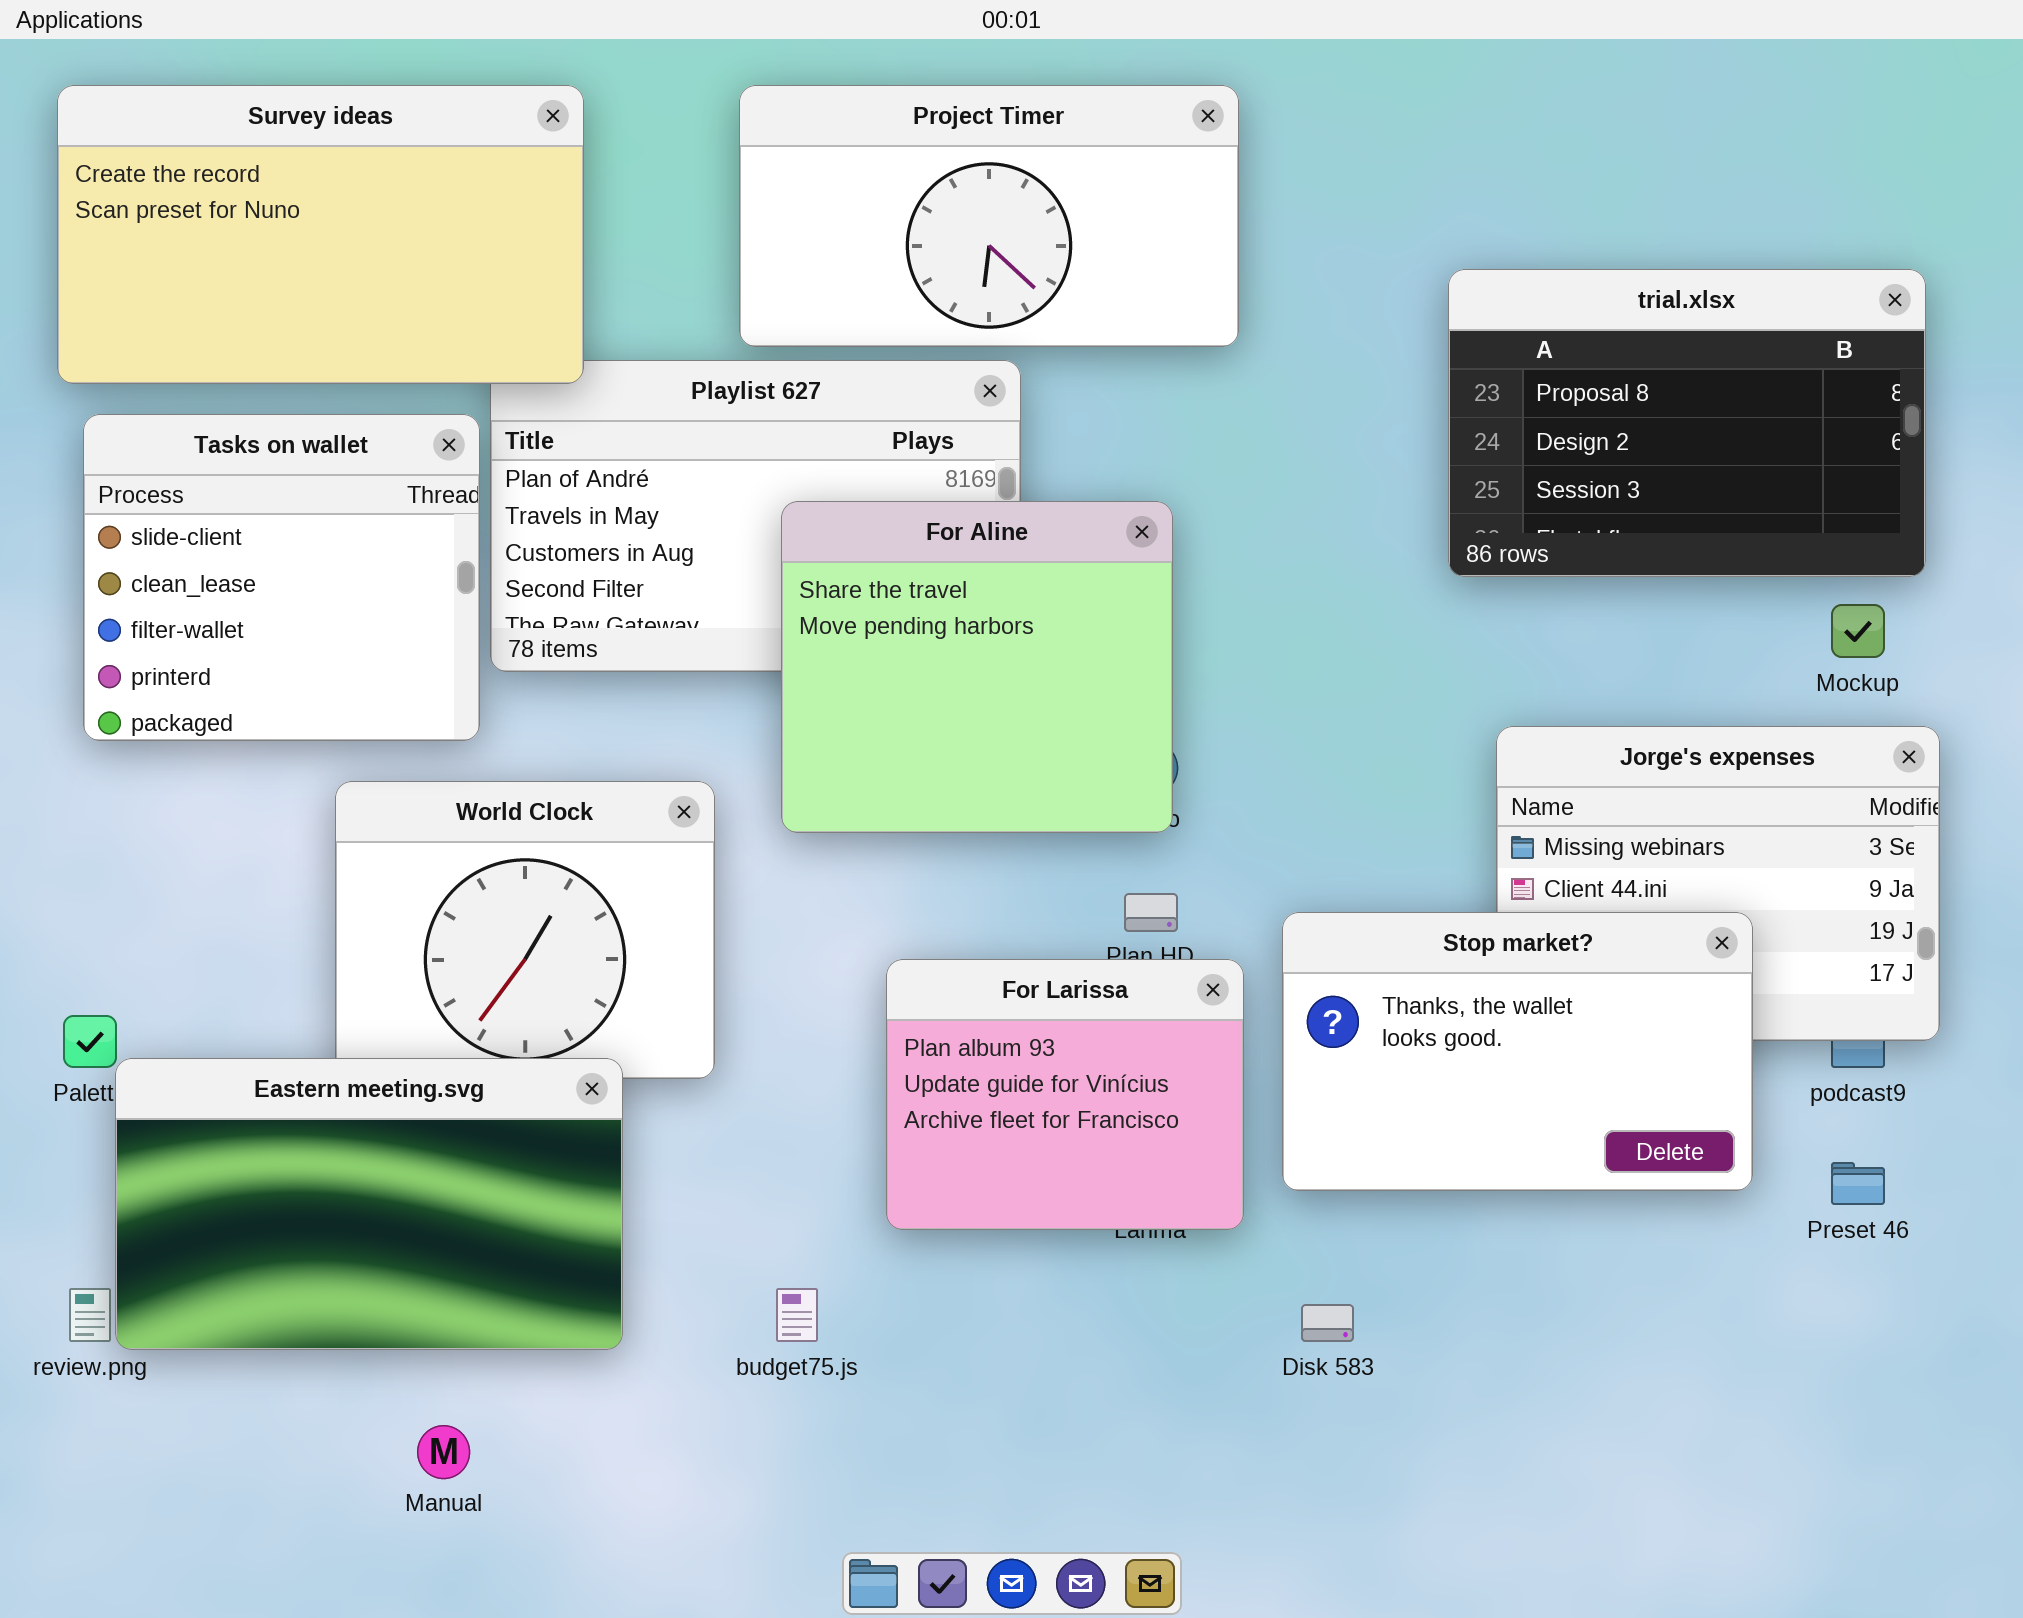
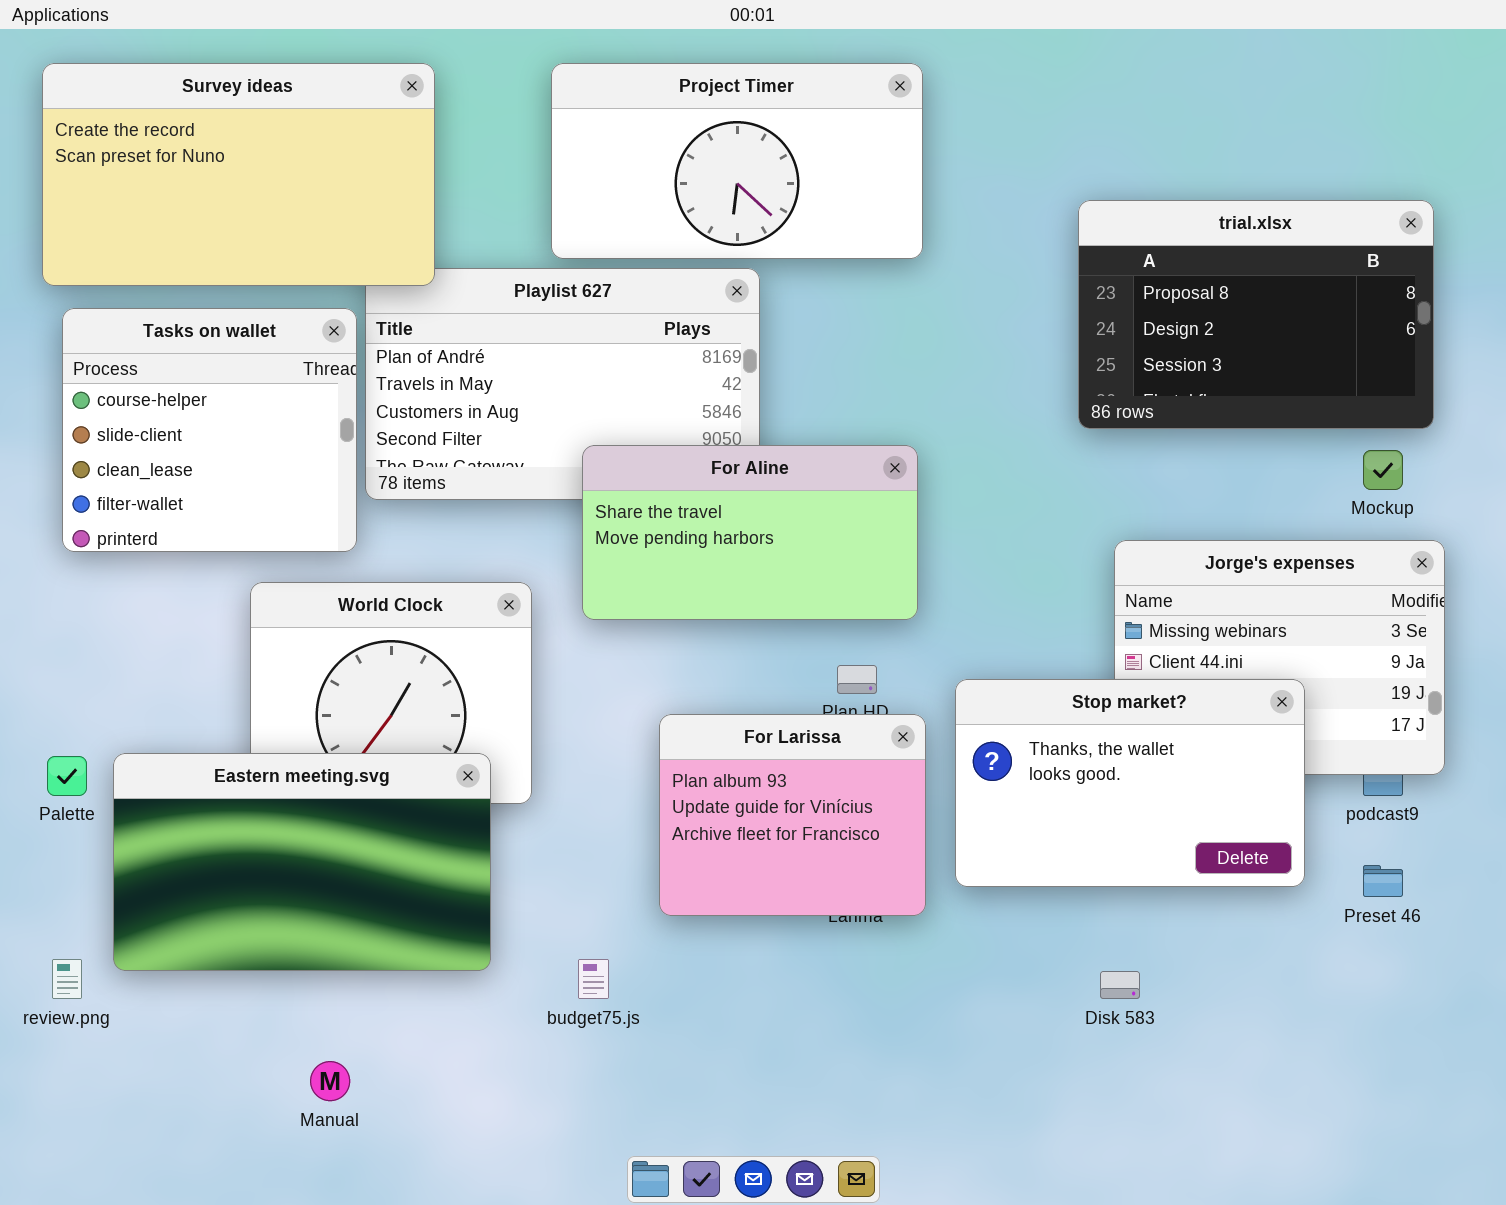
Tasks on wallet: [83,414,480,741] -> [62,308,357,552], scrolled up 1 row
For Aline: [781,501,1173,833] -> [582,445,918,620], resized
Eastern meeting.svg: [115,1058,623,1350] -> [113,753,491,971], moved
Disk 583: [1301,1304,1354,1342] -> [1100,971,1140,999], moved

